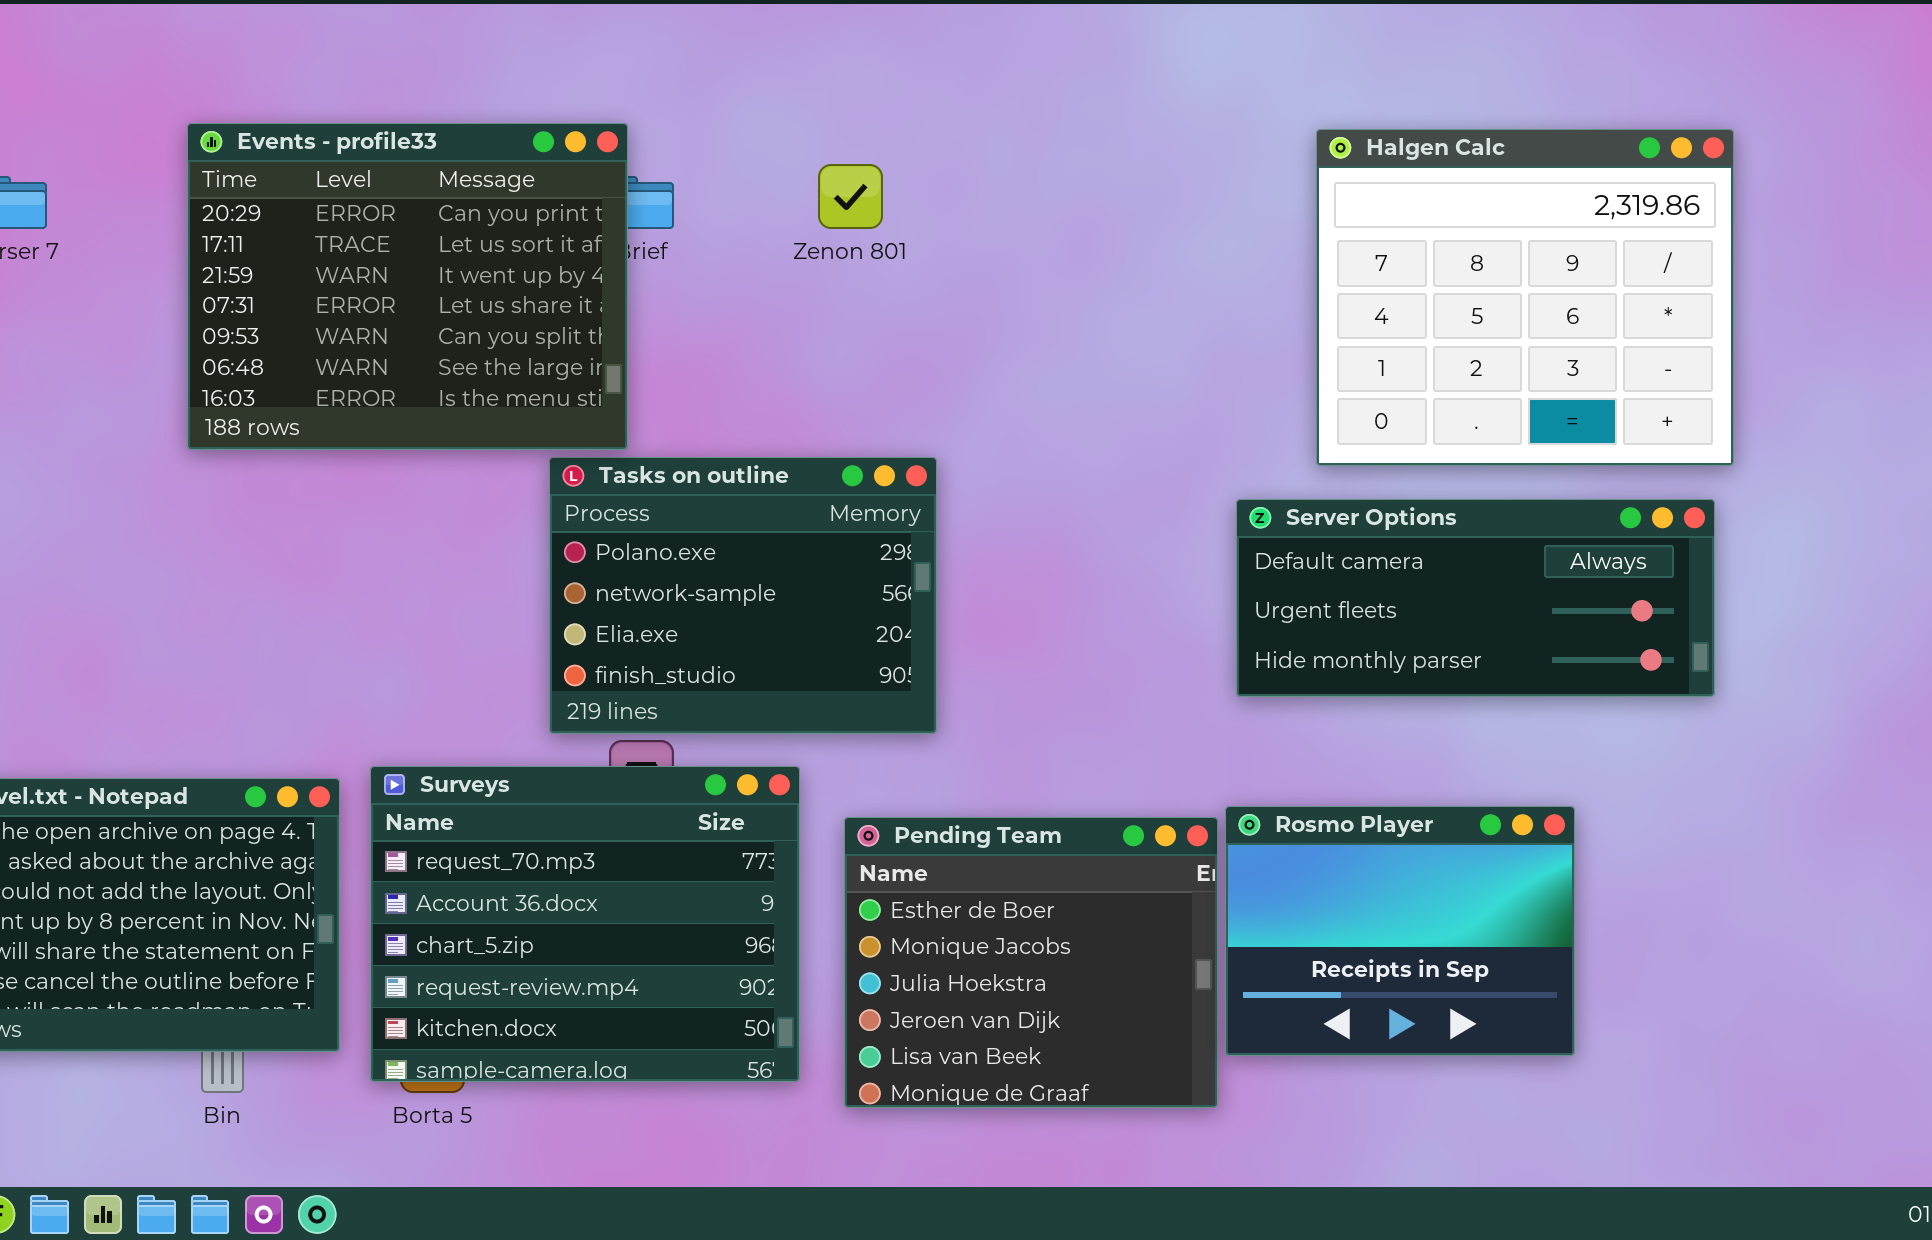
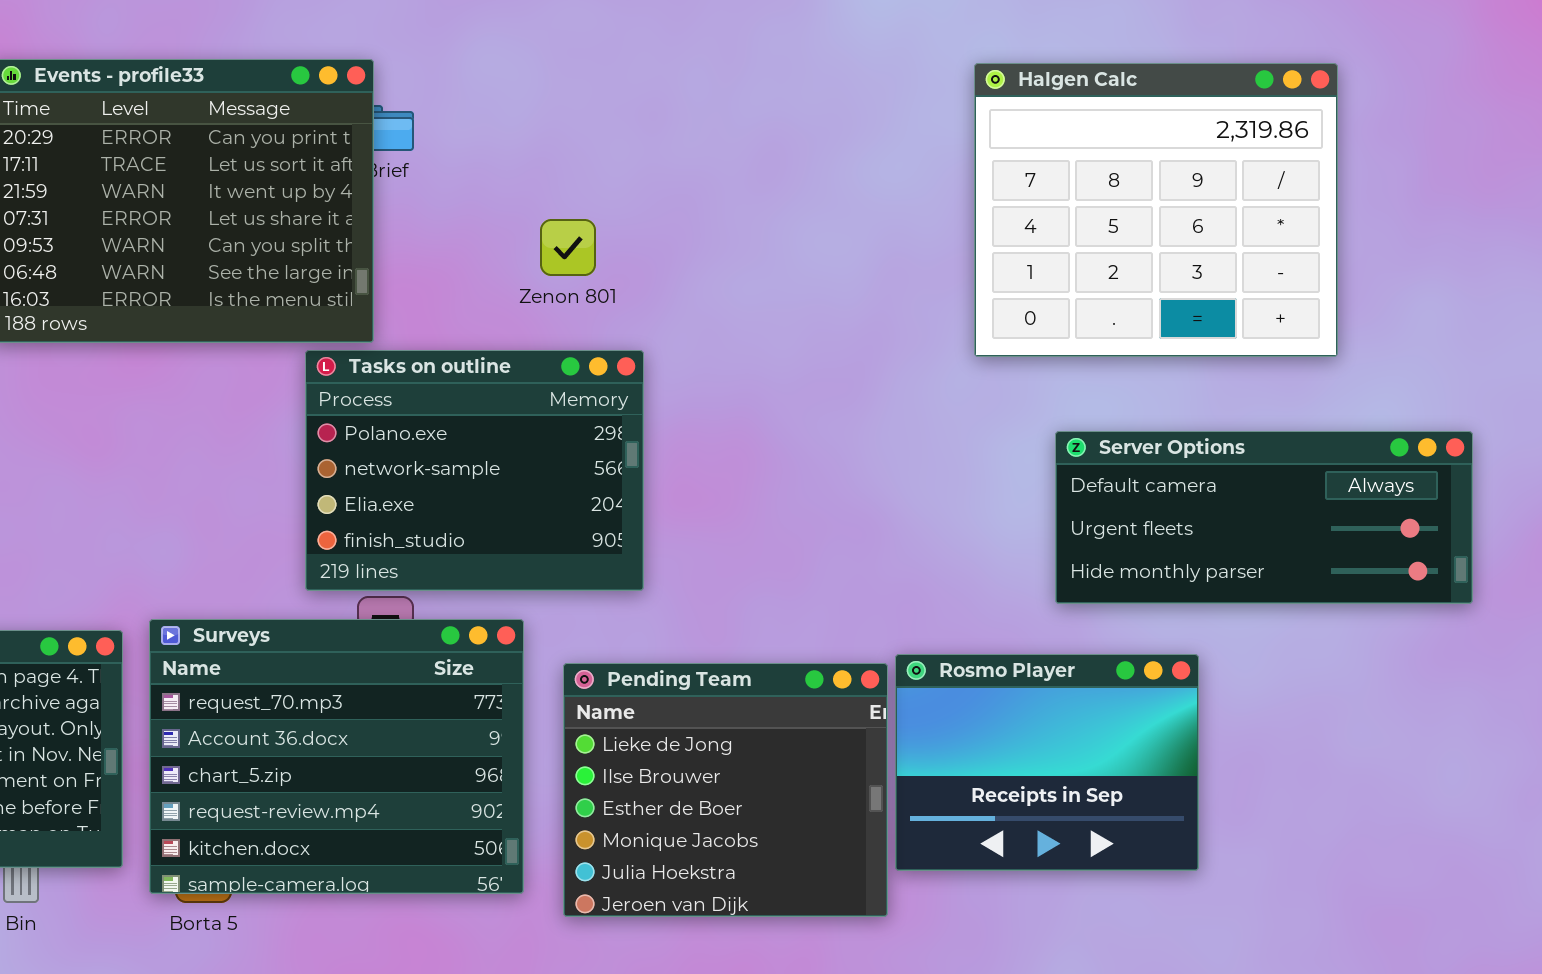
Zenon 801: [818,164,883,229] -> [540,219,596,276], moved
Server Options: [1236,499,1715,697] -> [1055,431,1473,604], moved
Pending Team: [844,817,1218,1108] -> [563,663,888,917], scrolled up 2 rows

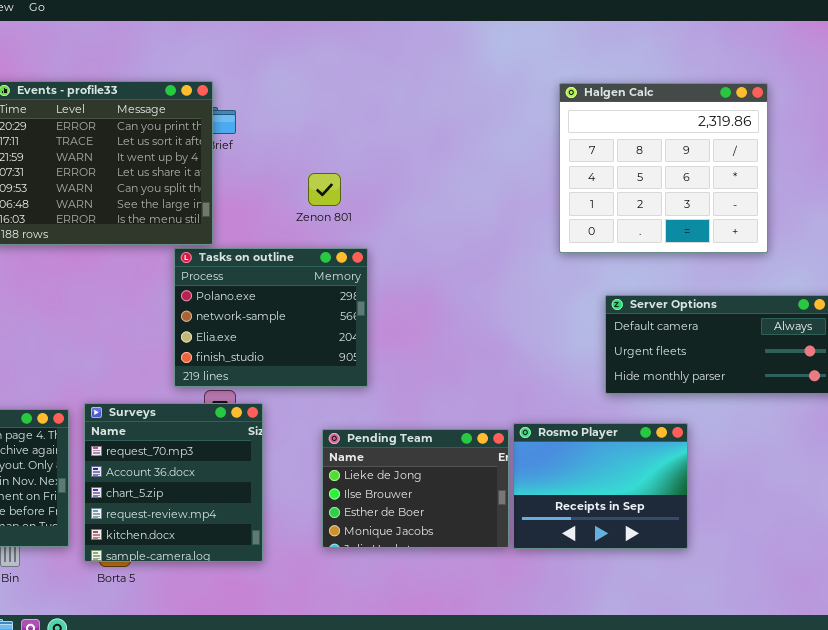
Surveys: [149,619,524,894] -> [84,403,263,562], resized
Pending Team: [563,663,888,917] -> [322,429,509,548], resized

